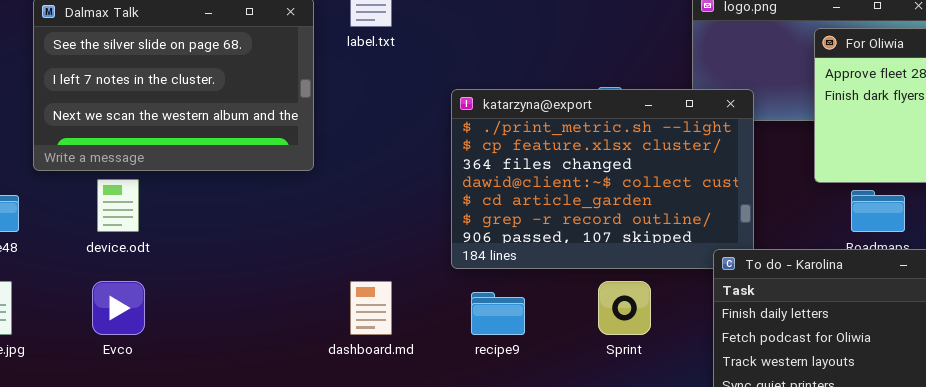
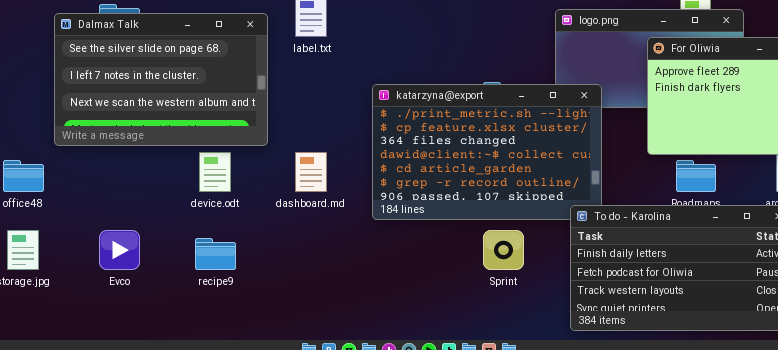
device.odt: [97,179,139,232] -> [199,152,231,192], moved
dashboard.md: [350,281,392,335] -> [295,152,327,192], moved
recipe9: [471,292,525,335] -> [195,238,236,270], moved

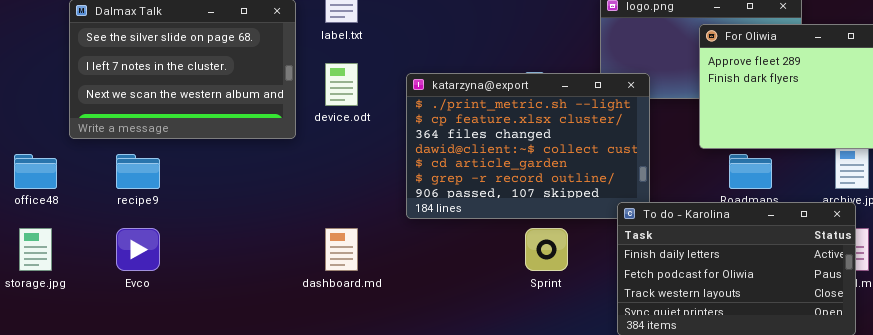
device.odt: [199,152,231,192] -> [325,63,358,106], moved
dashboard.md: [295,152,327,192] -> [325,228,358,271], moved
recipe9: [195,238,236,270] -> [116,154,160,189], moved

